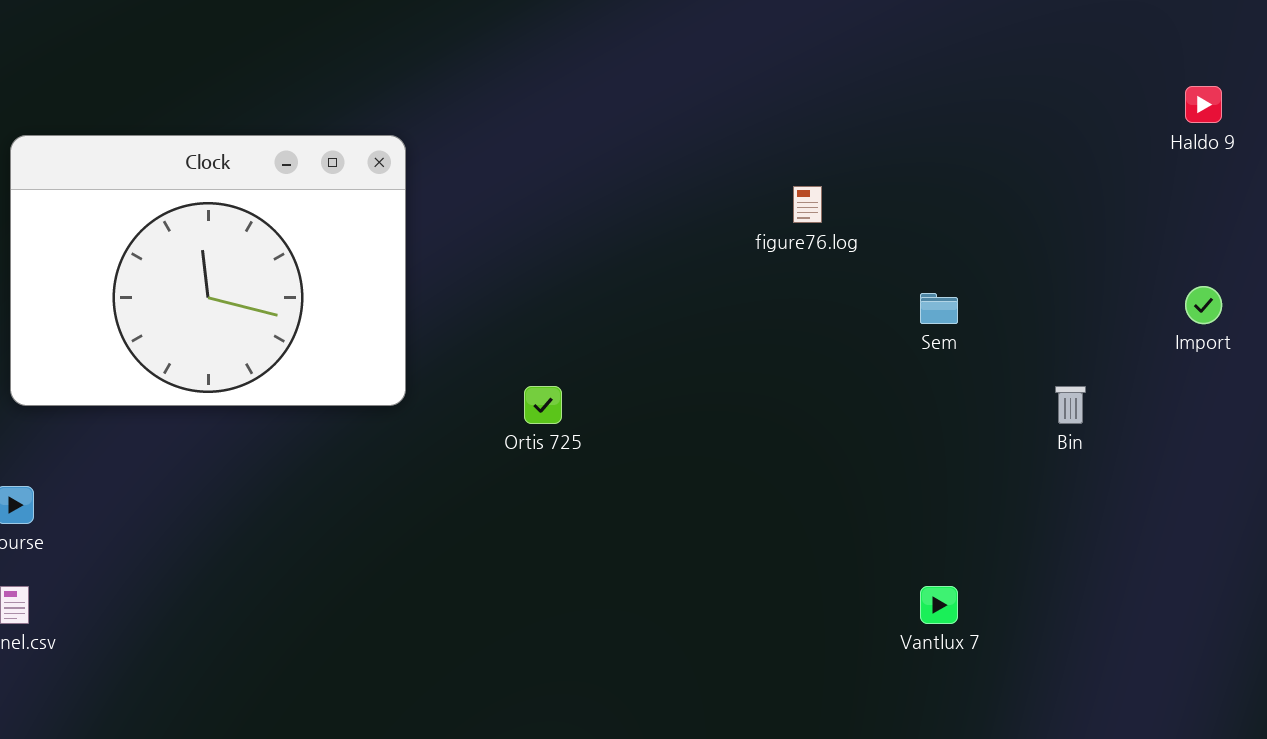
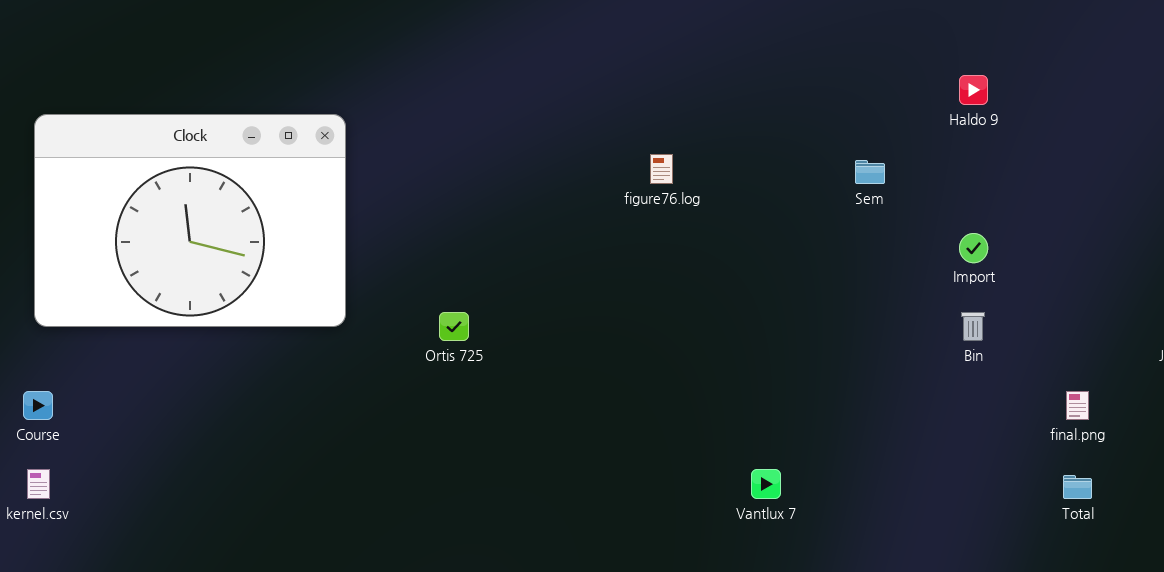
Sem: [920,293,958,324] -> [855,160,885,184], moved
Bin: [1055,386,1086,424] -> [961,312,985,341], moved

